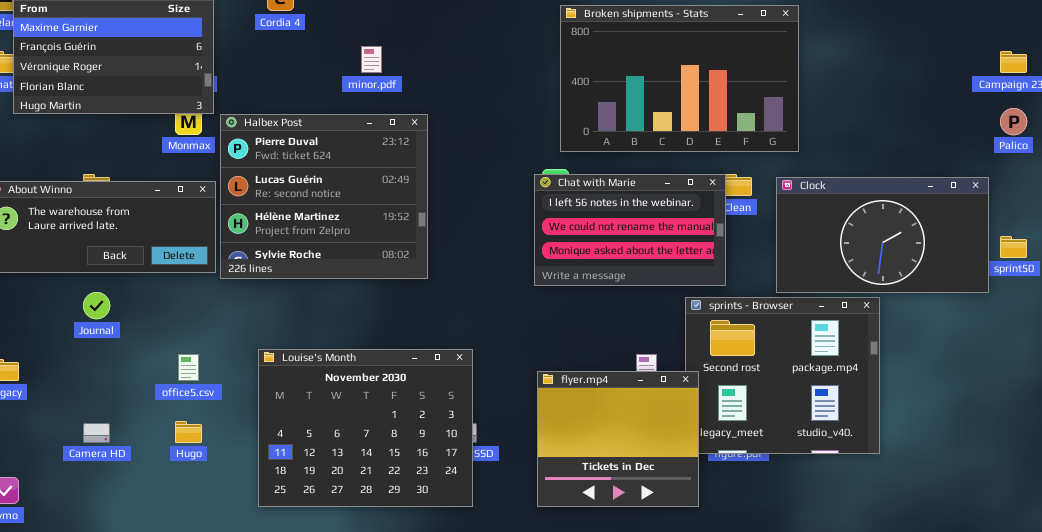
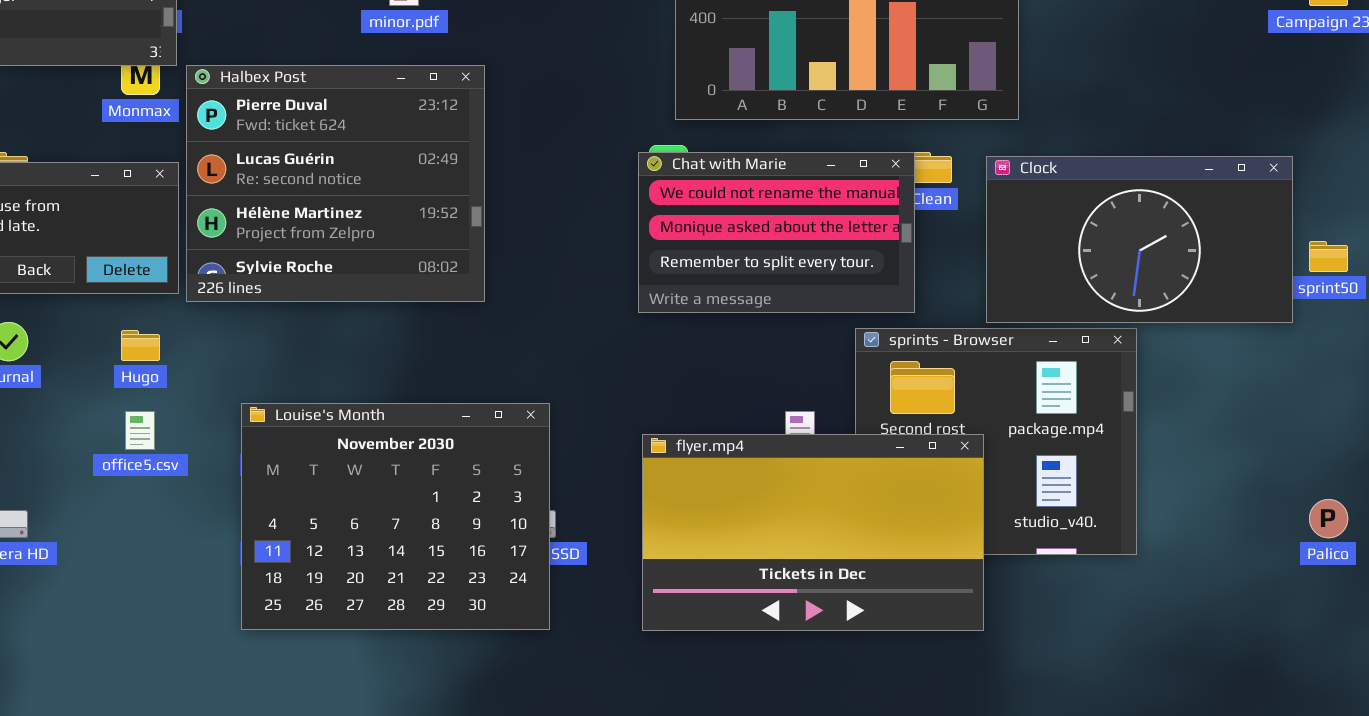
Palico: [1000,108,1027,135] -> [1309,499,1348,538], moved
Chat with Marie: [534,174,726,286] -> [638,152,915,313], scrolled down 1 row
flyer.mp4: [537,371,699,507] -> [642,434,984,631], resized
Hugo: [175,421,202,443] -> [121,330,160,361], moved

